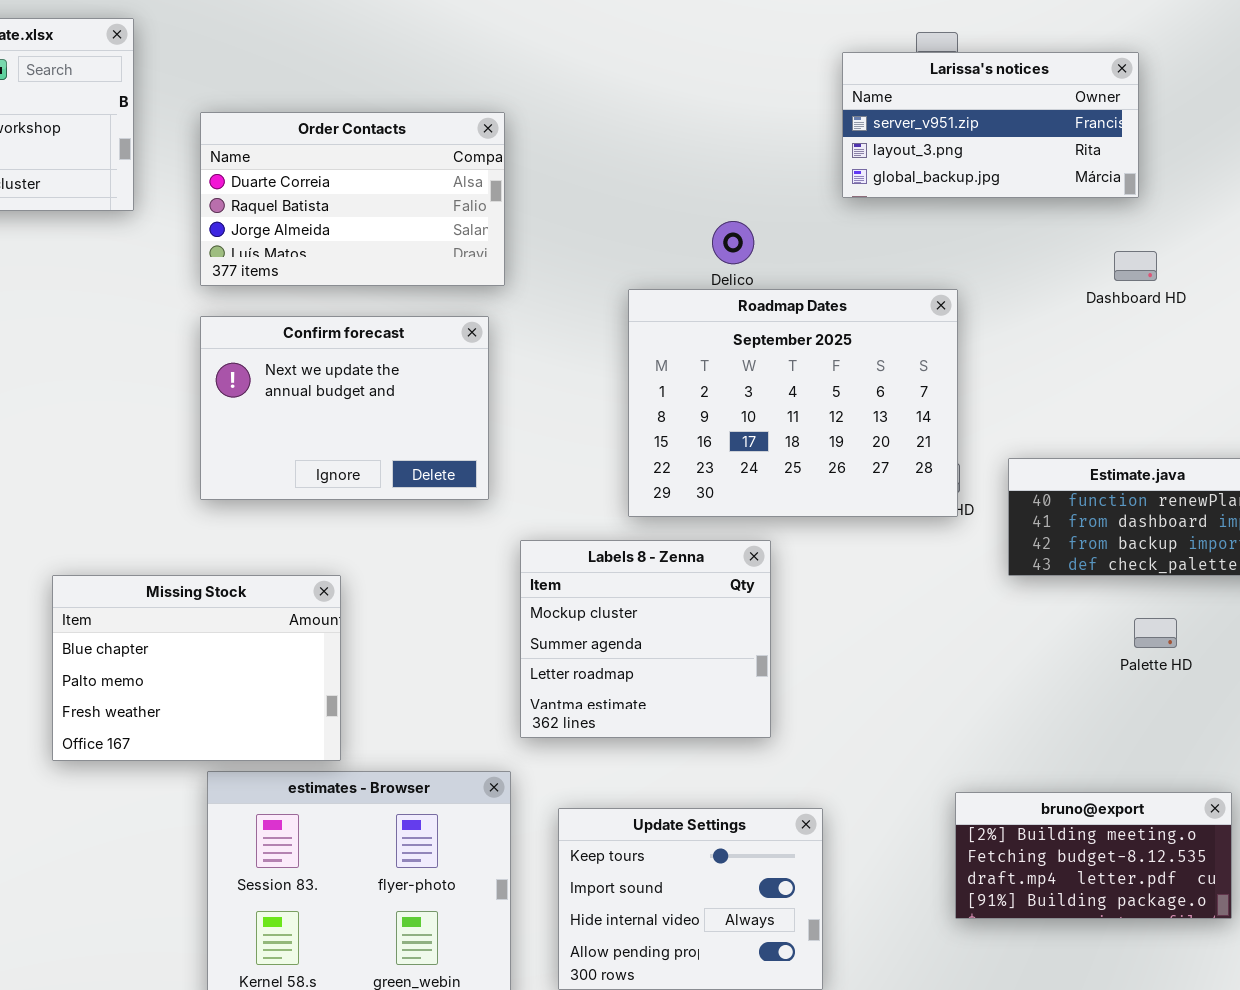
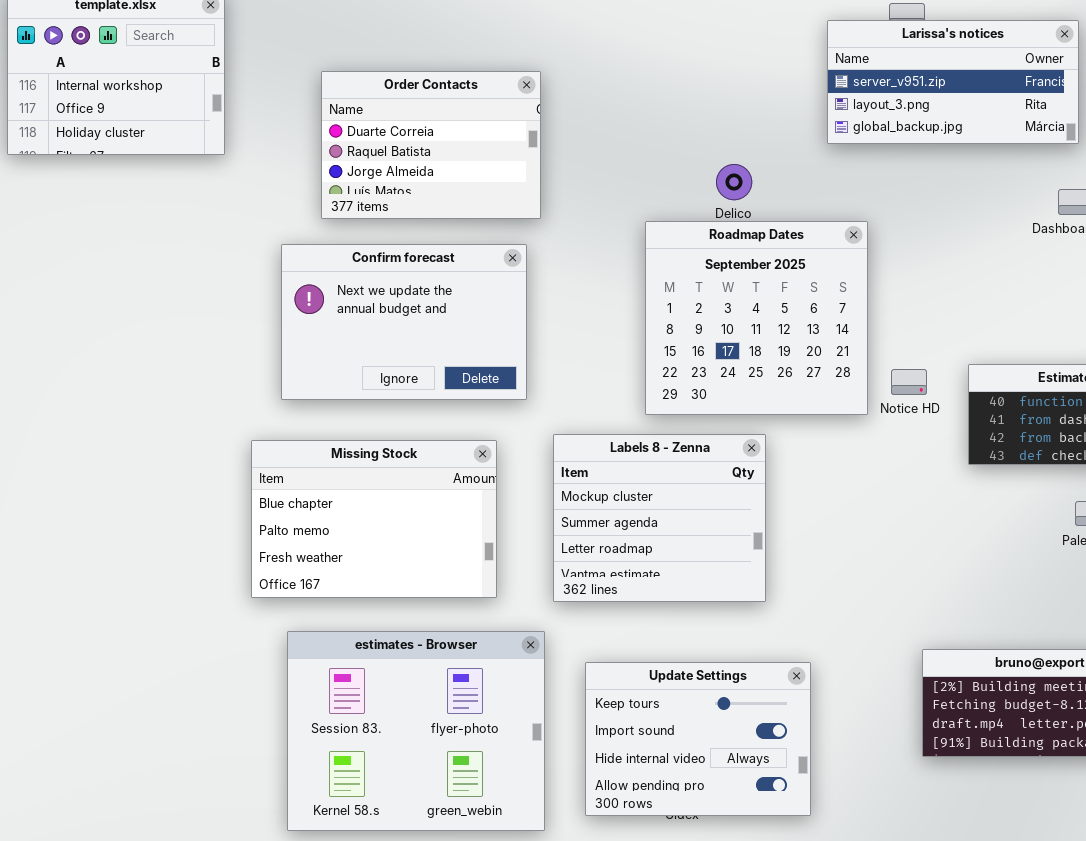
Order Contacts: [200,112,505,286] -> [321,71,541,219], resized
Roadmap Dates: [628,289,958,517] -> [645,221,868,415], resized
Missing Stock: [52,575,341,761] -> [251,440,497,598], moved

